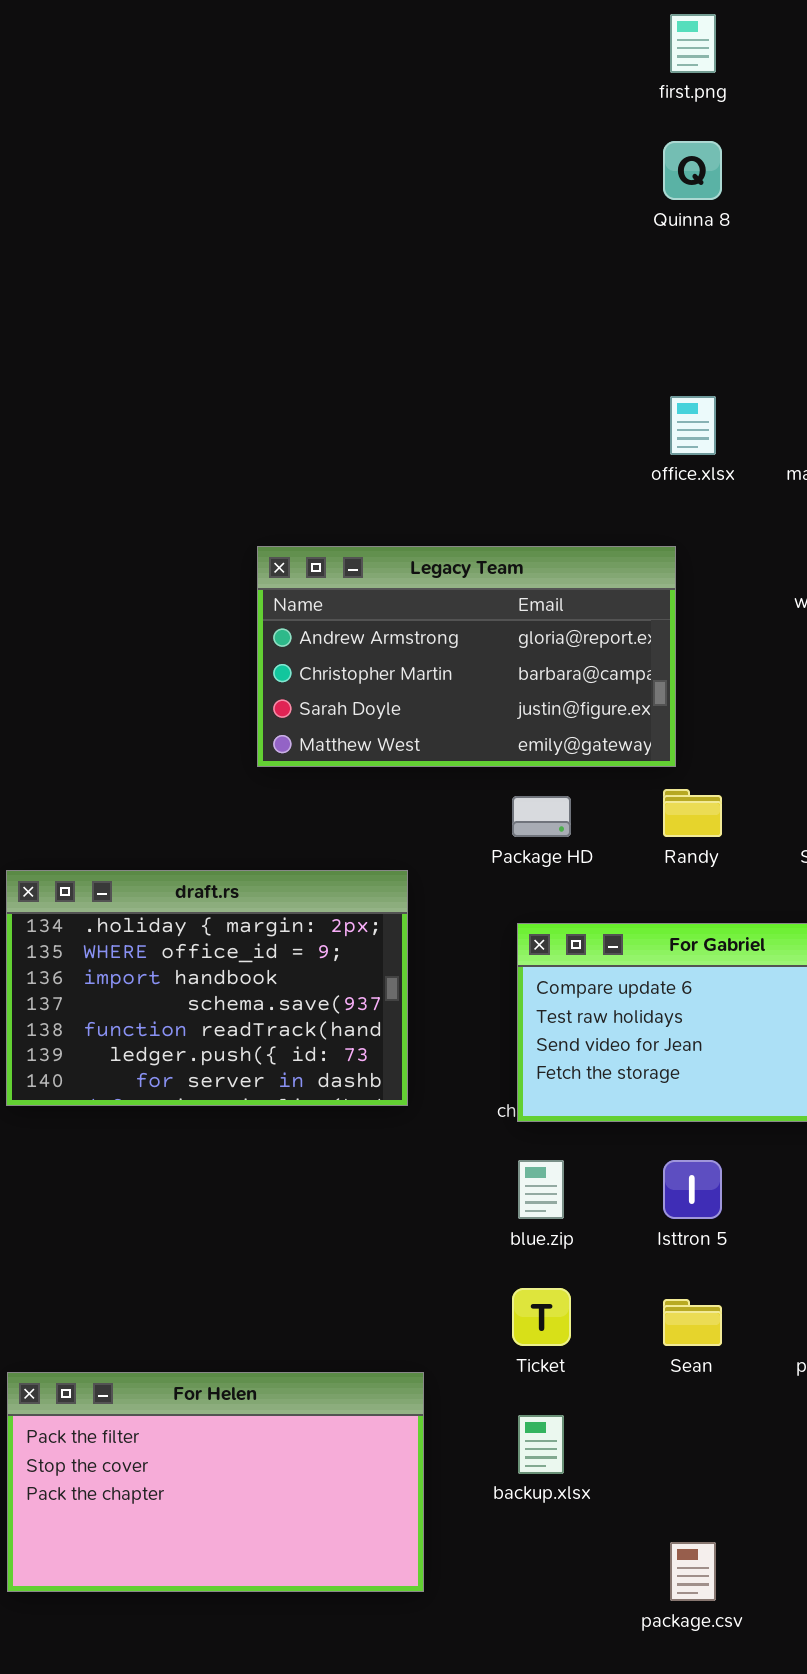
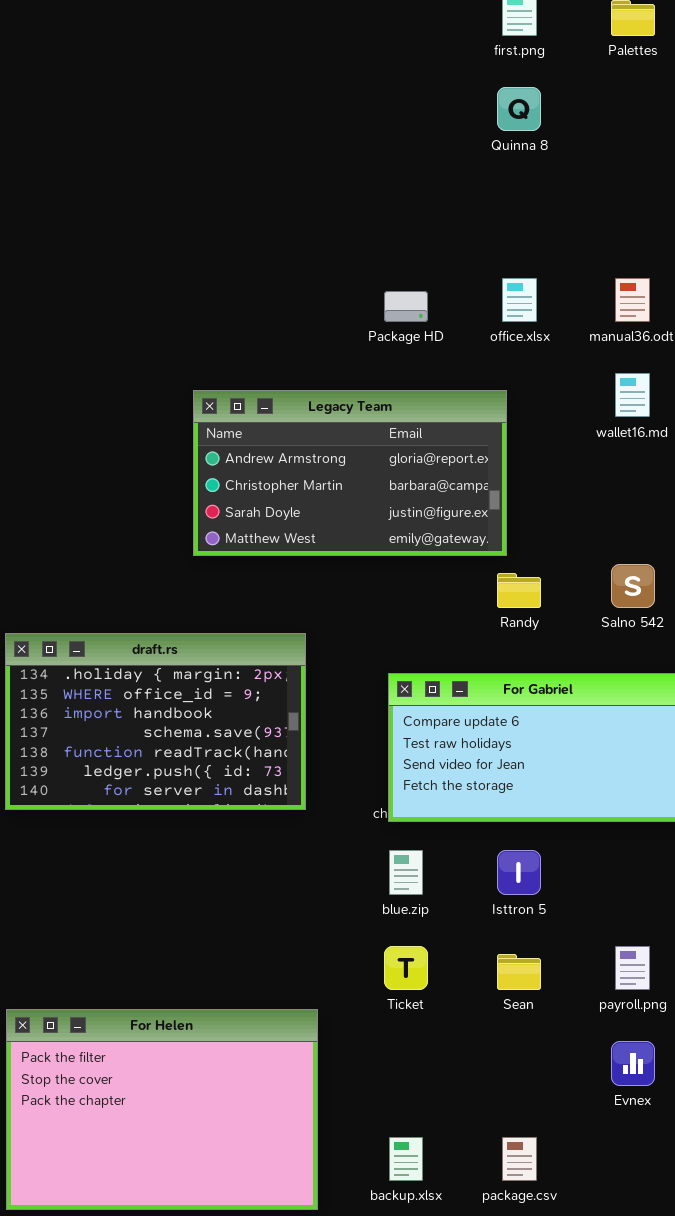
Package HD: [512,796,571,837] -> [384,291,428,322], moved
For Helen: [7,1372,424,1592] -> [6,1009,318,1210], resized
backup.xlsx: [518,1415,564,1474] -> [389,1137,423,1181], moved

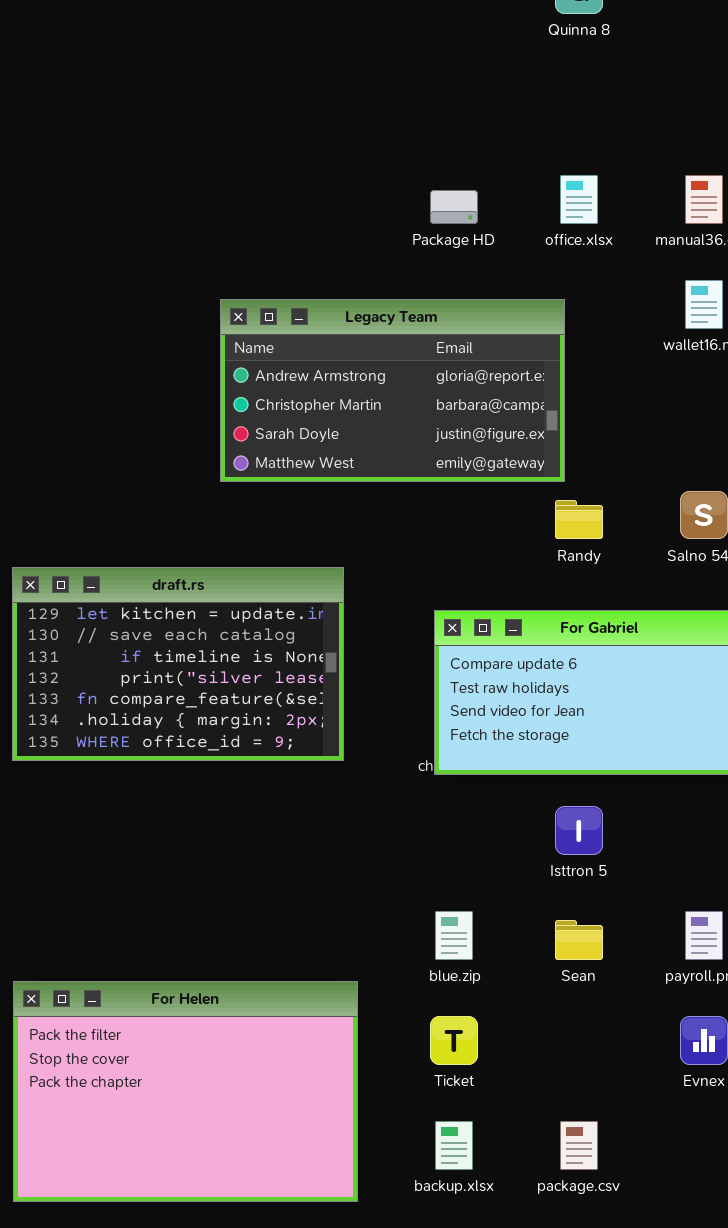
draft.rs: [5,633,306,810] -> [12,567,344,761], scrolled up 5 rows
blue.zip: [389,850,423,895] -> [435,911,473,960], moved
Ticket: [384,946,428,990] -> [430,1016,478,1065], moved

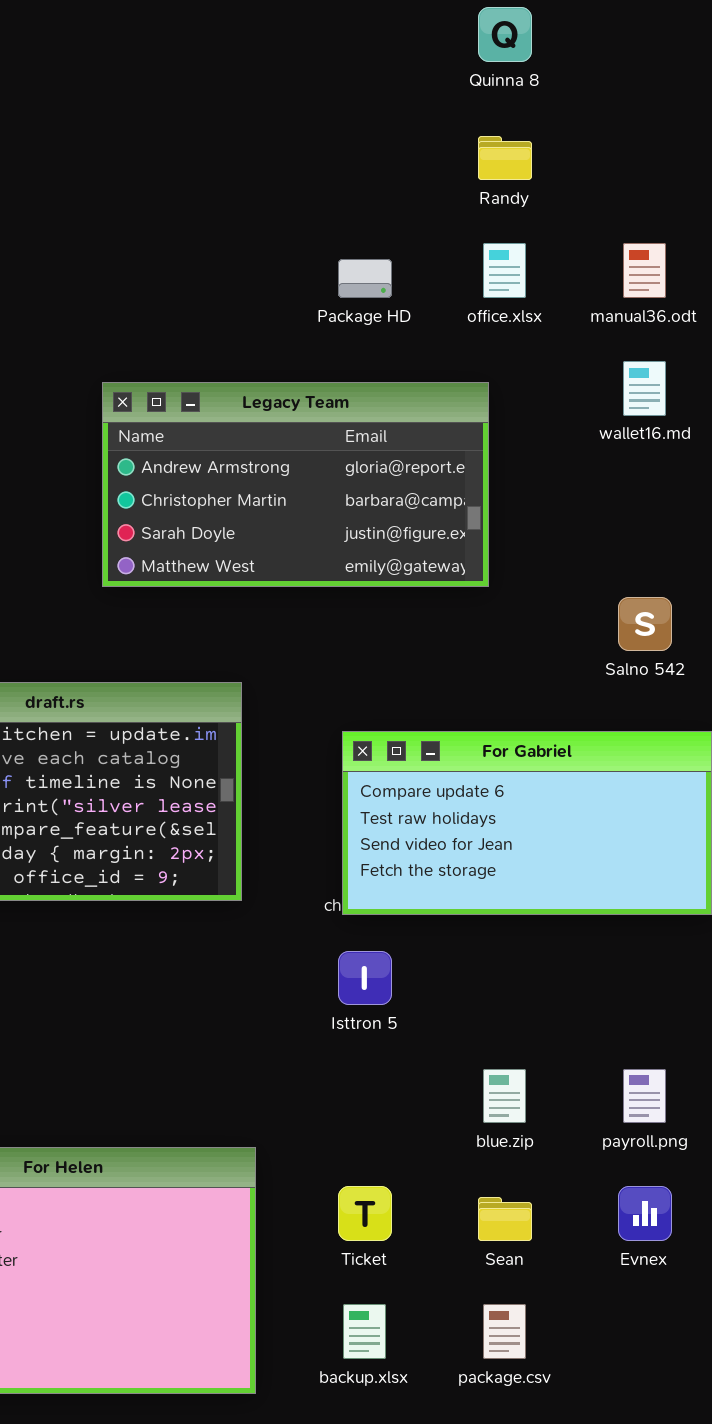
Randy: [555,500,603,539] -> [478,136,532,180], moved
Isttron 5: [555,806,603,855] -> [338,951,392,1005], moved
blue.zip: [435,911,473,960] -> [483,1069,526,1123], moved
Sean: [555,920,603,960] -> [478,1197,532,1241], moved

